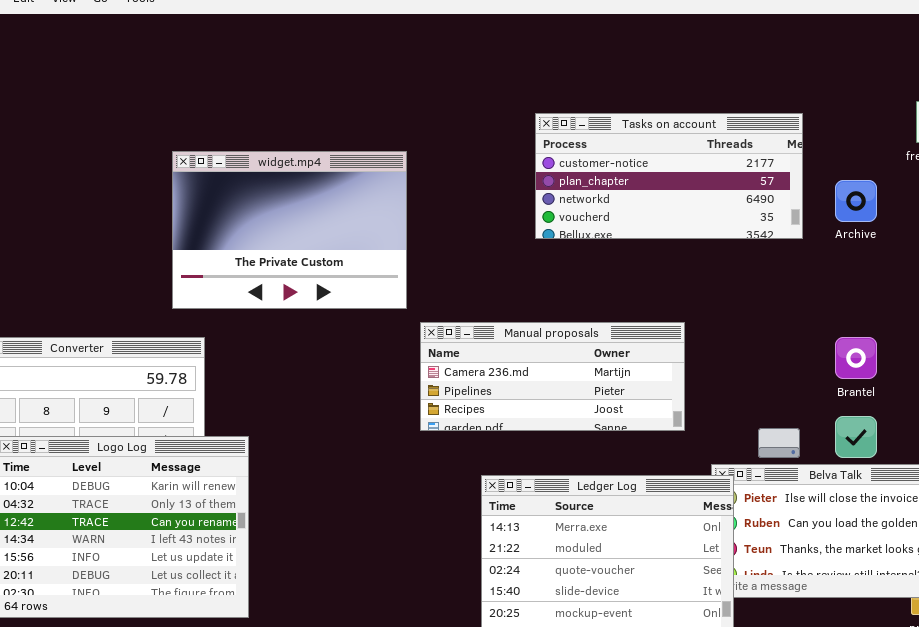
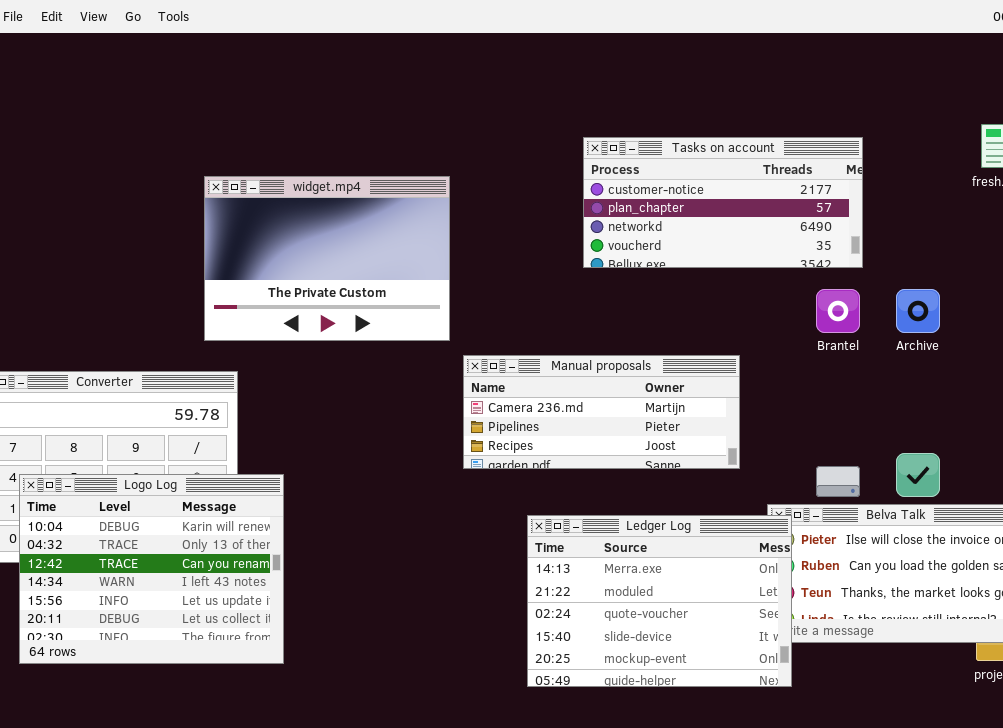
Archive: [835,180,877,222] -> [896,289,940,333], moved
Brantel: [835,337,877,379] -> [816,289,860,333], moved

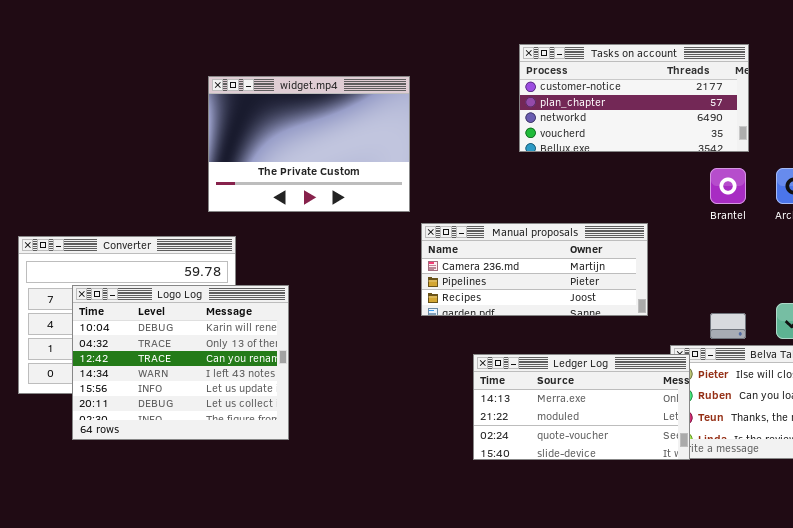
Logo Log: [19,474,284,664] -> [72,285,289,440], moved
Ledger Log: [527,515,792,687] -> [473,354,690,460], resized

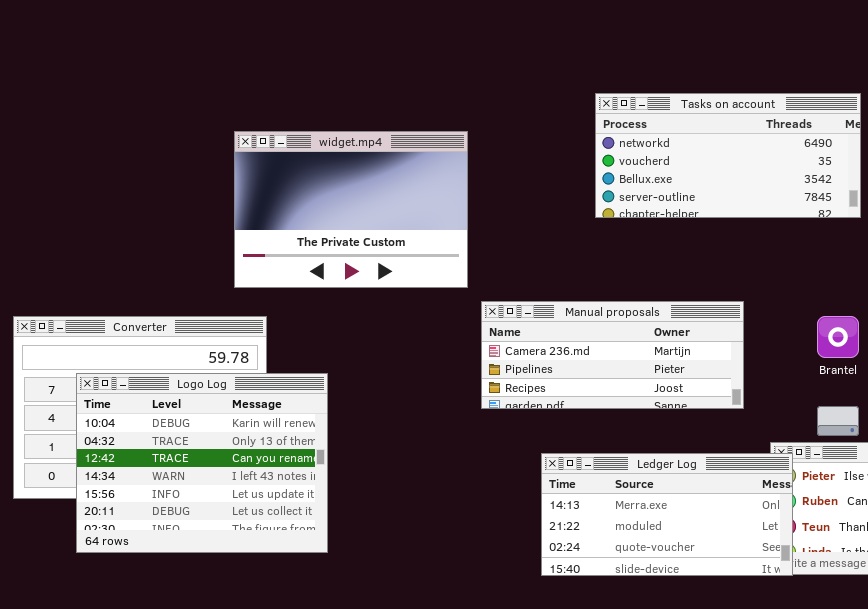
Tasks on account: [519,44,749,152] -> [595,93,861,218], scrolled down 2 rows
Brantel: [710,168,746,204] -> [817,316,859,358], moved

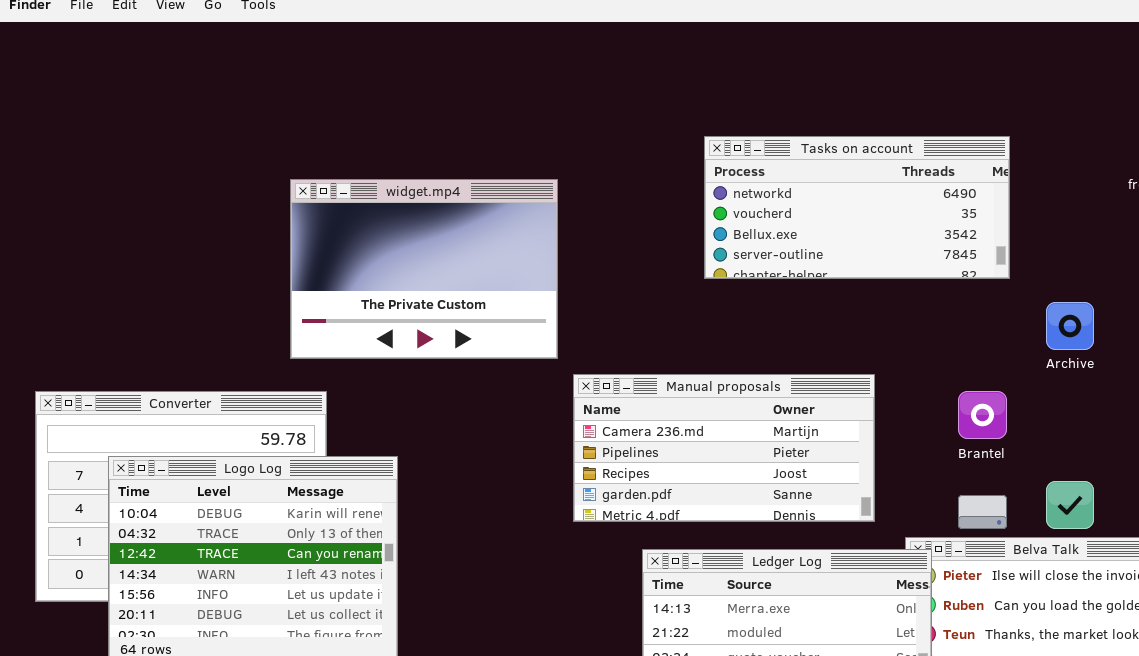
Manual proposals: [481,301,744,409] -> [573,374,875,522], resized

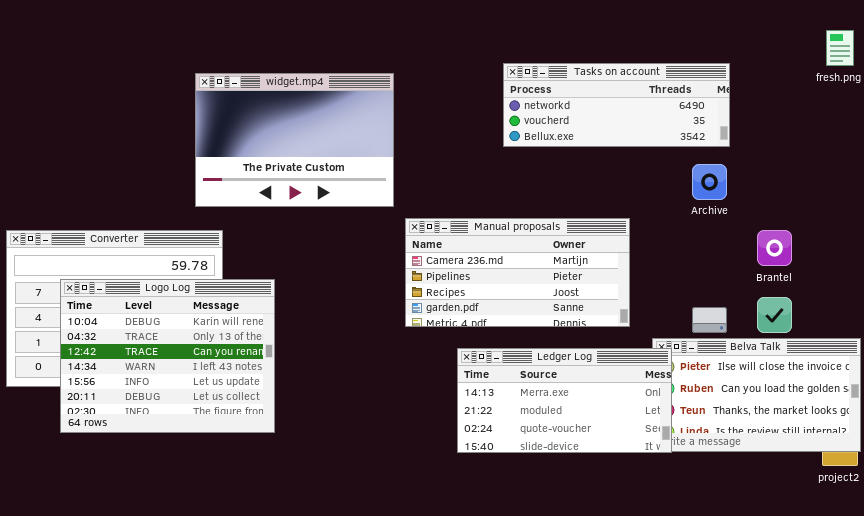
Tasks on account: [704,136,1010,279] -> [503,63,730,147], resized
Archive: [1046,302,1094,350] -> [692,164,727,200], moved
Brantel: [958,391,1007,439] -> [757,230,792,266], moved

